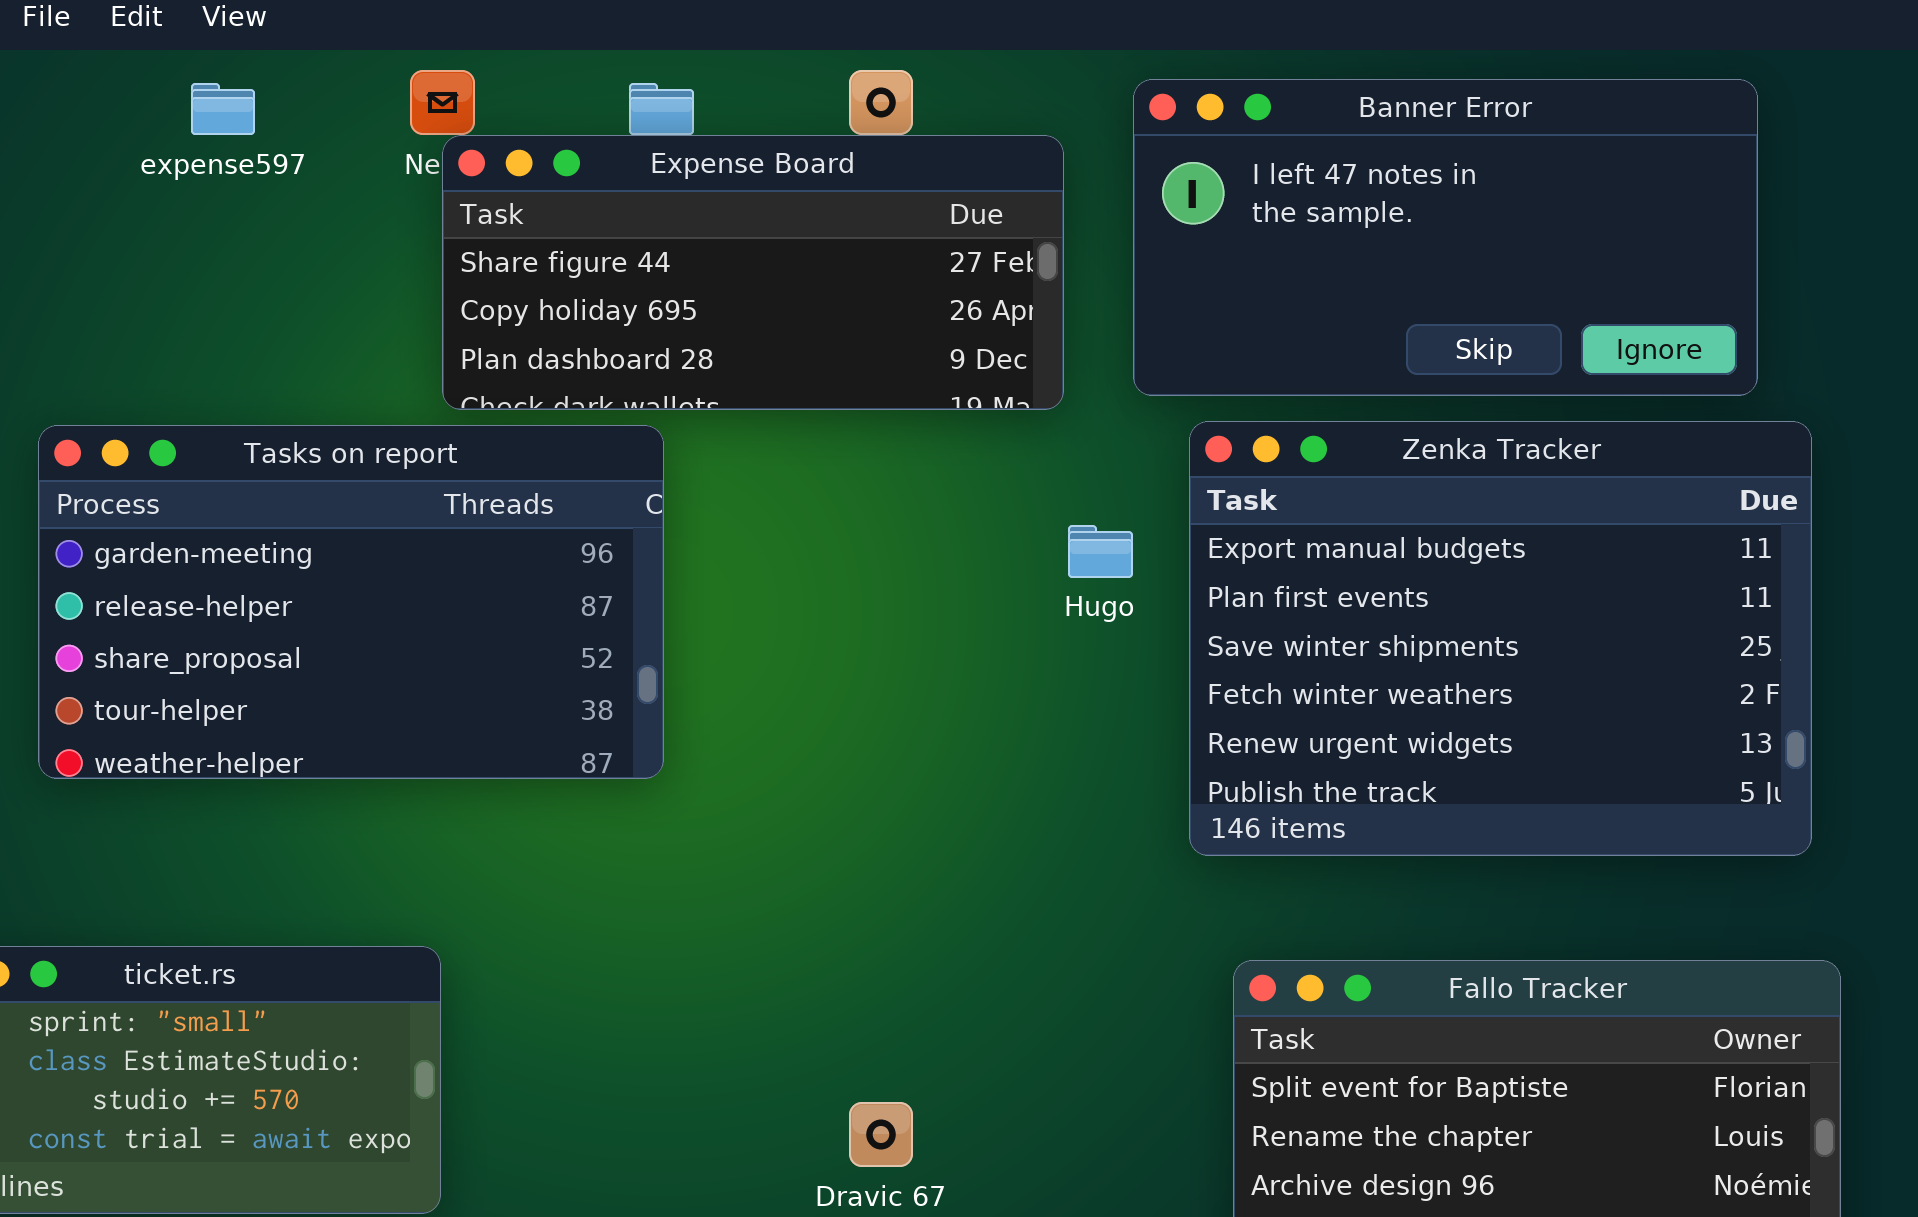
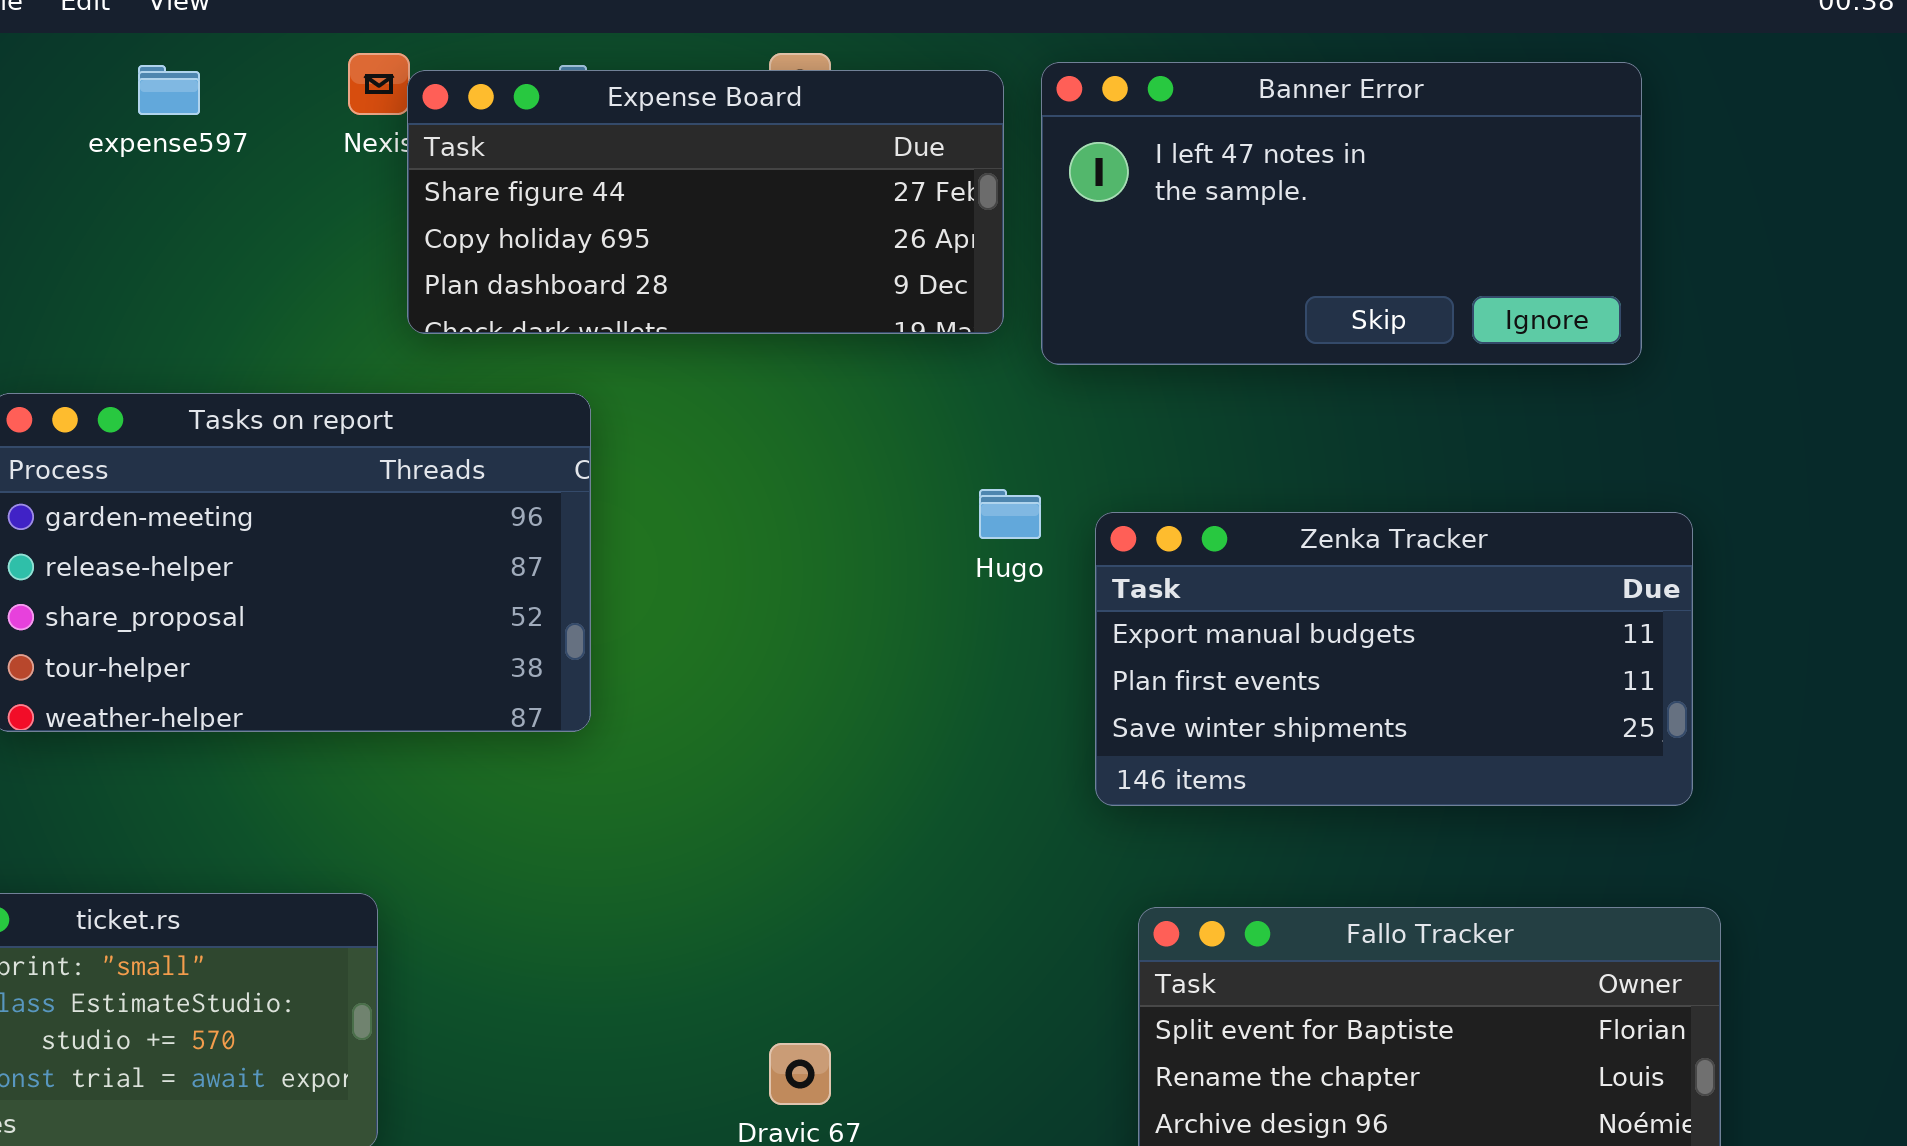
Expense Board: [442,135,1064,410] -> [407,70,1004,334], moved
Zenka Tracker: [1189,421,1812,856] -> [1095,512,1693,806], resized

